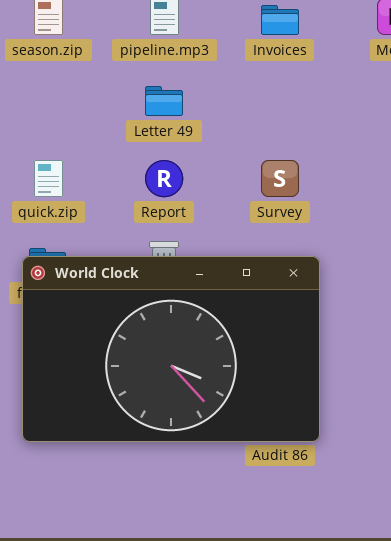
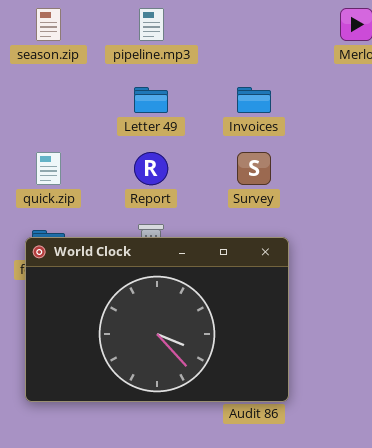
Invoices: [261,5,299,35] -> [237,87,271,113], moved

